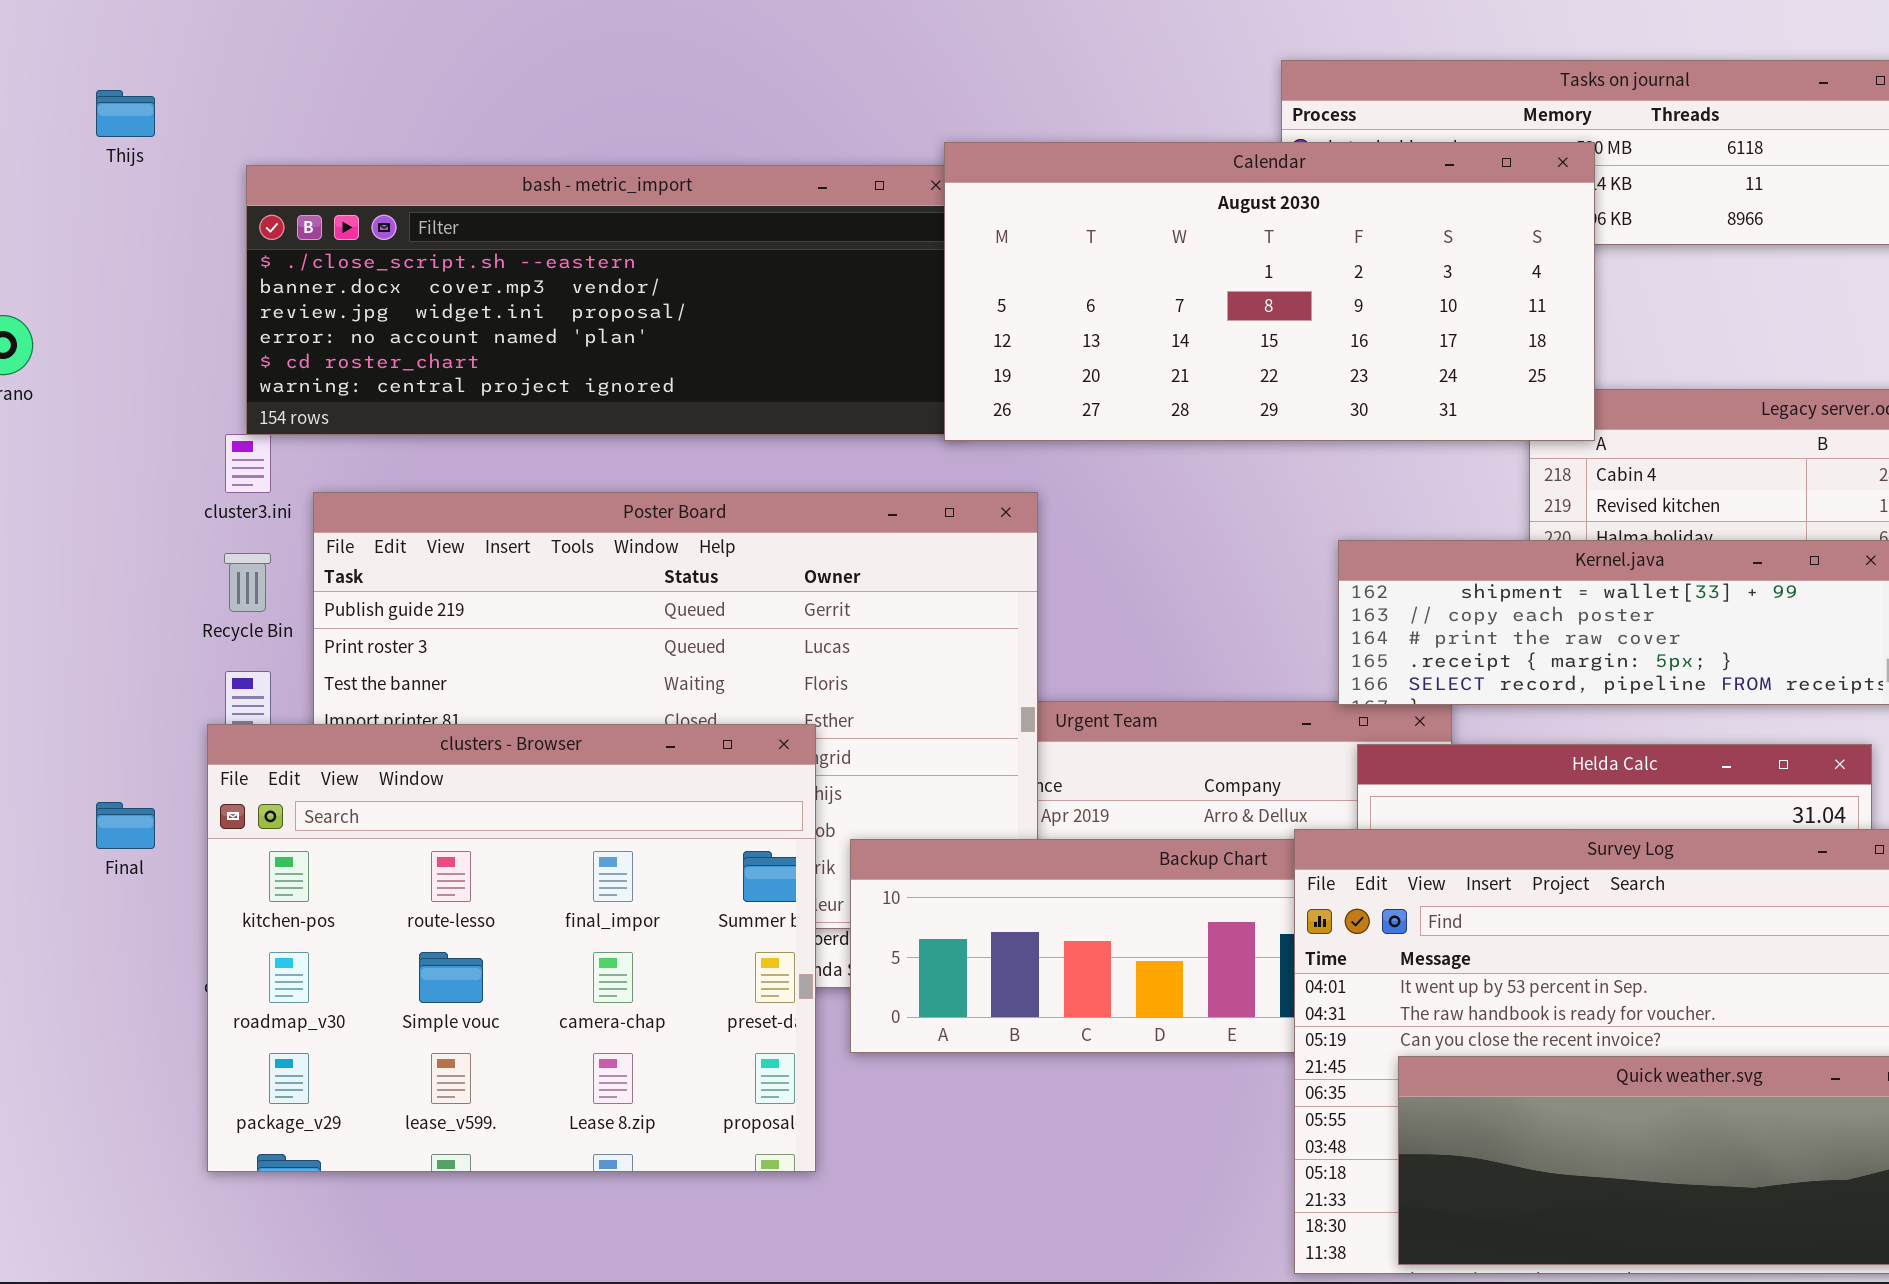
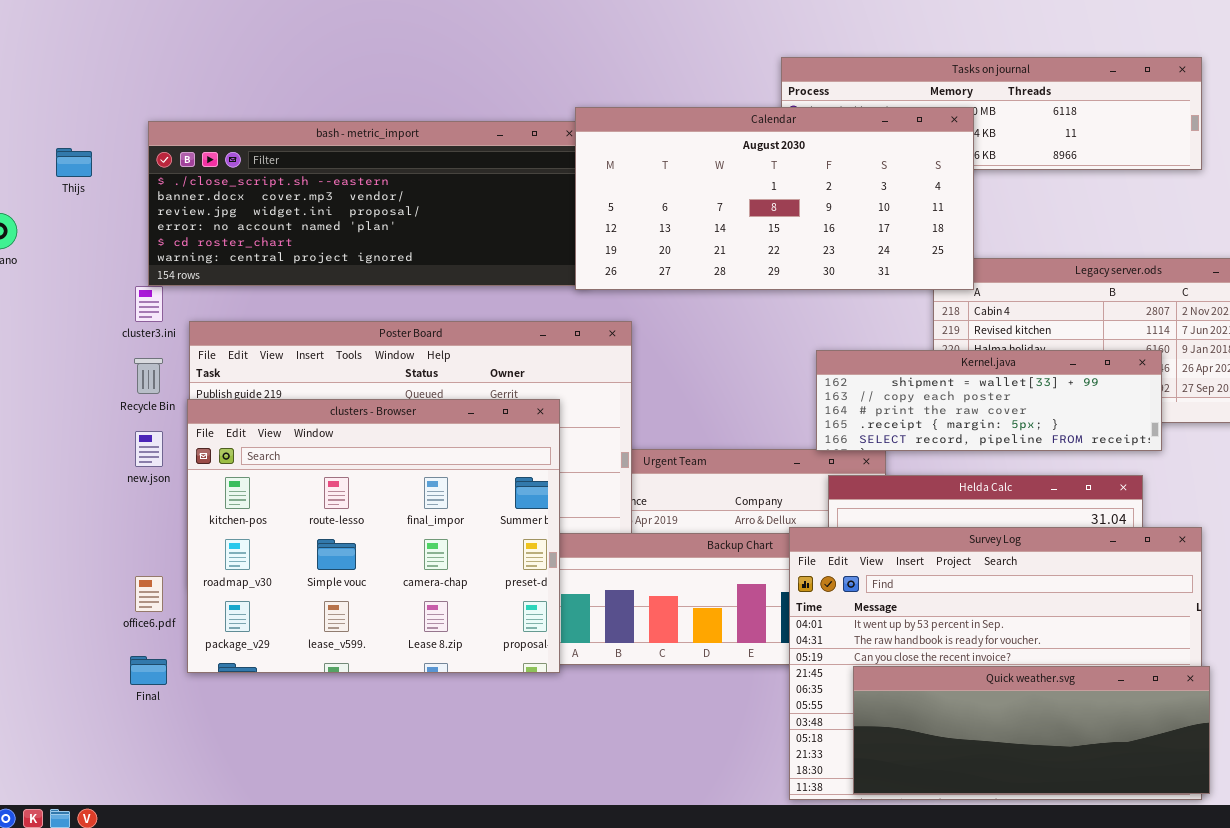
Thijs: [96,90,155,137] -> [56,148,92,177], moved
clusters - Browser: [207,724,816,1172] -> [187,399,560,673], moved
Final: [96,802,155,849] -> [130,656,167,685], moved

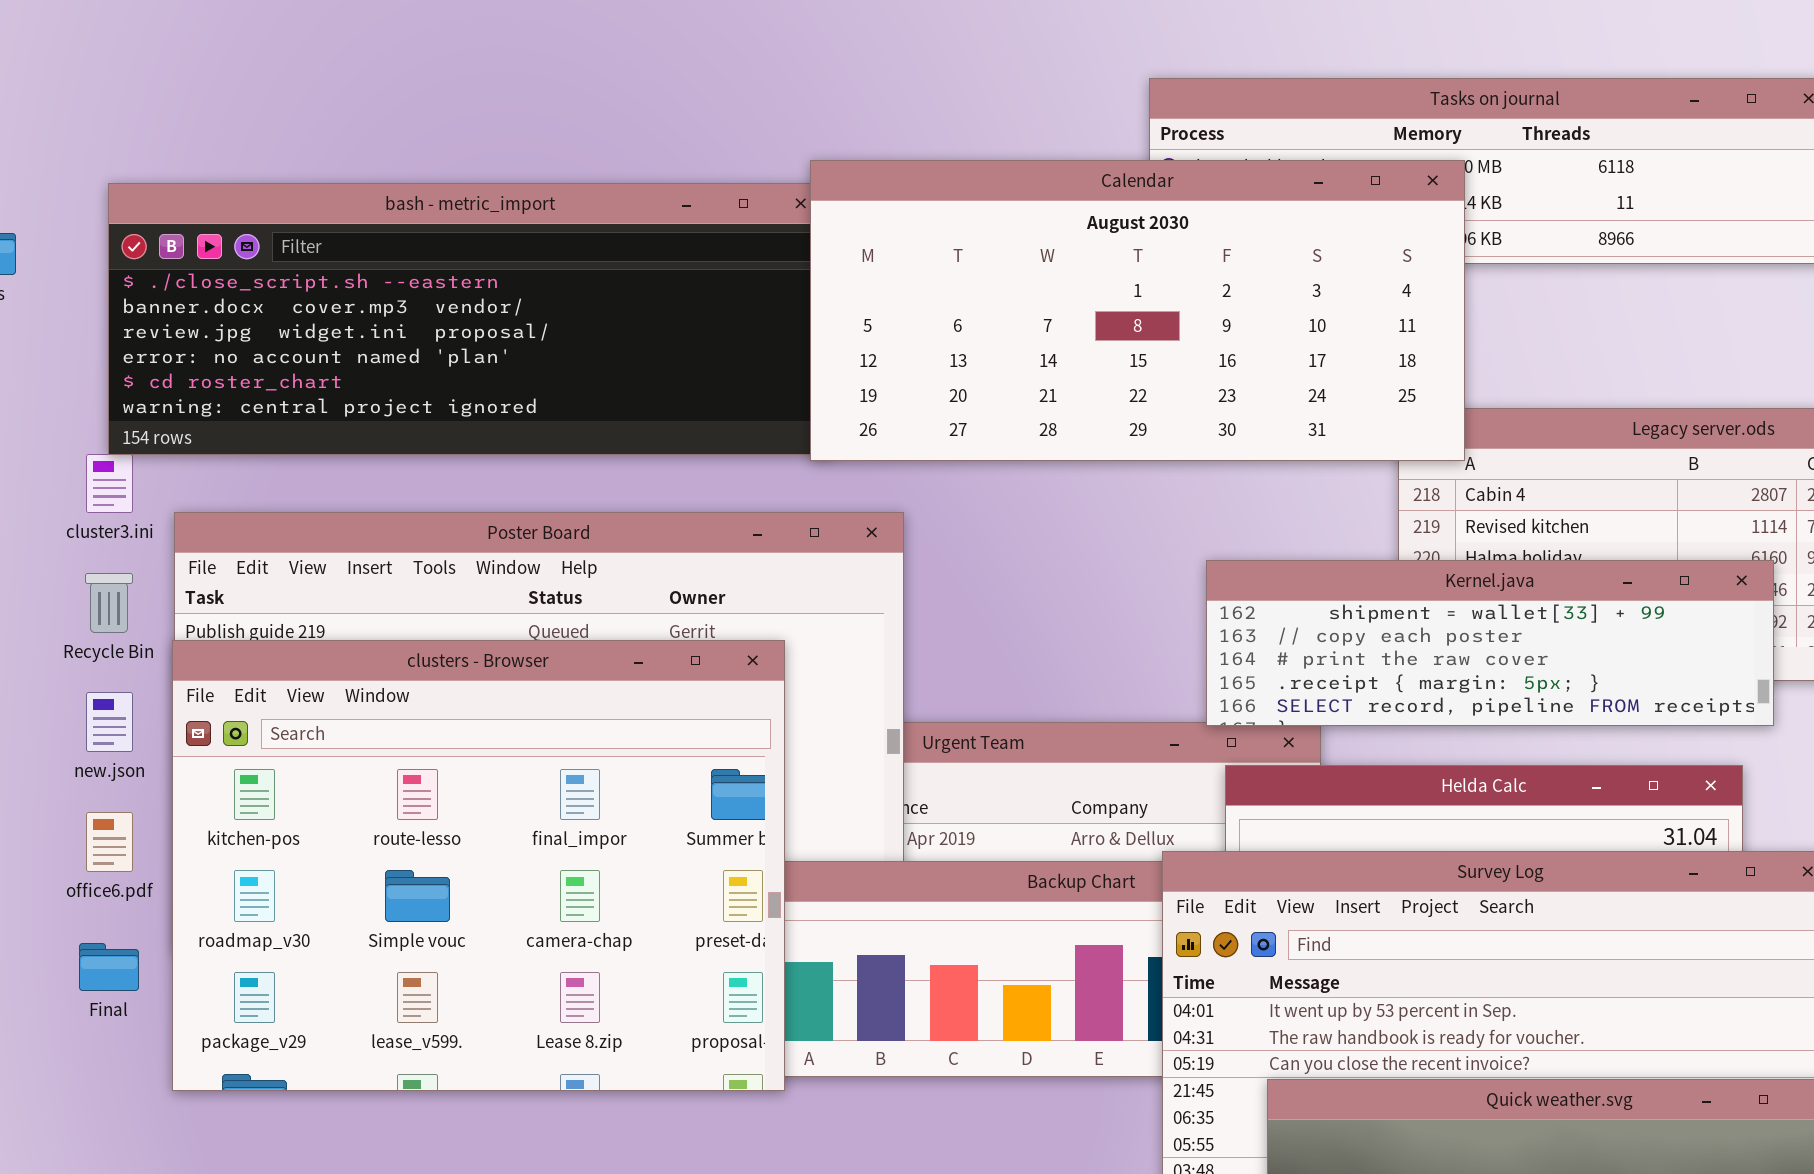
office6.pdf: [135,576,163,612] -> [86,812,133,872], moved
Final: [130,656,167,685] -> [79,943,139,991], moved

